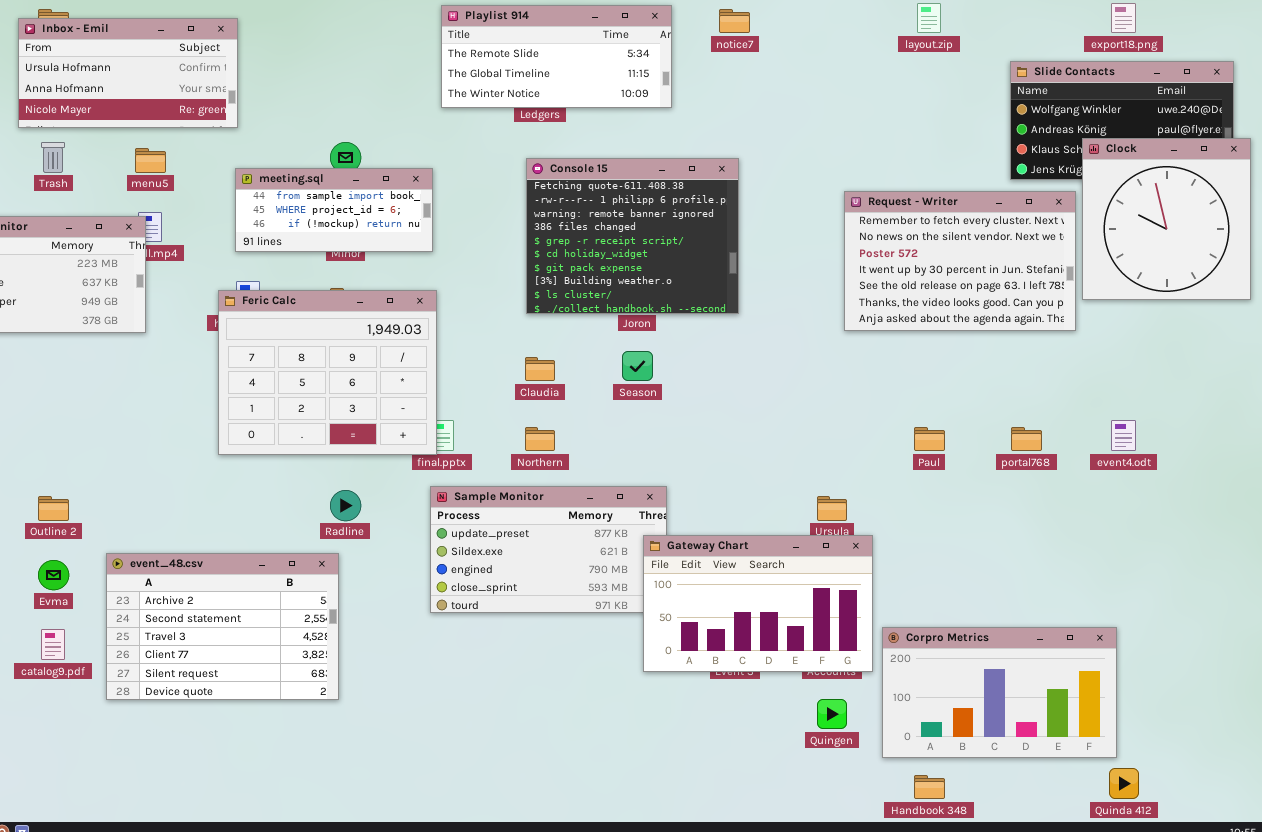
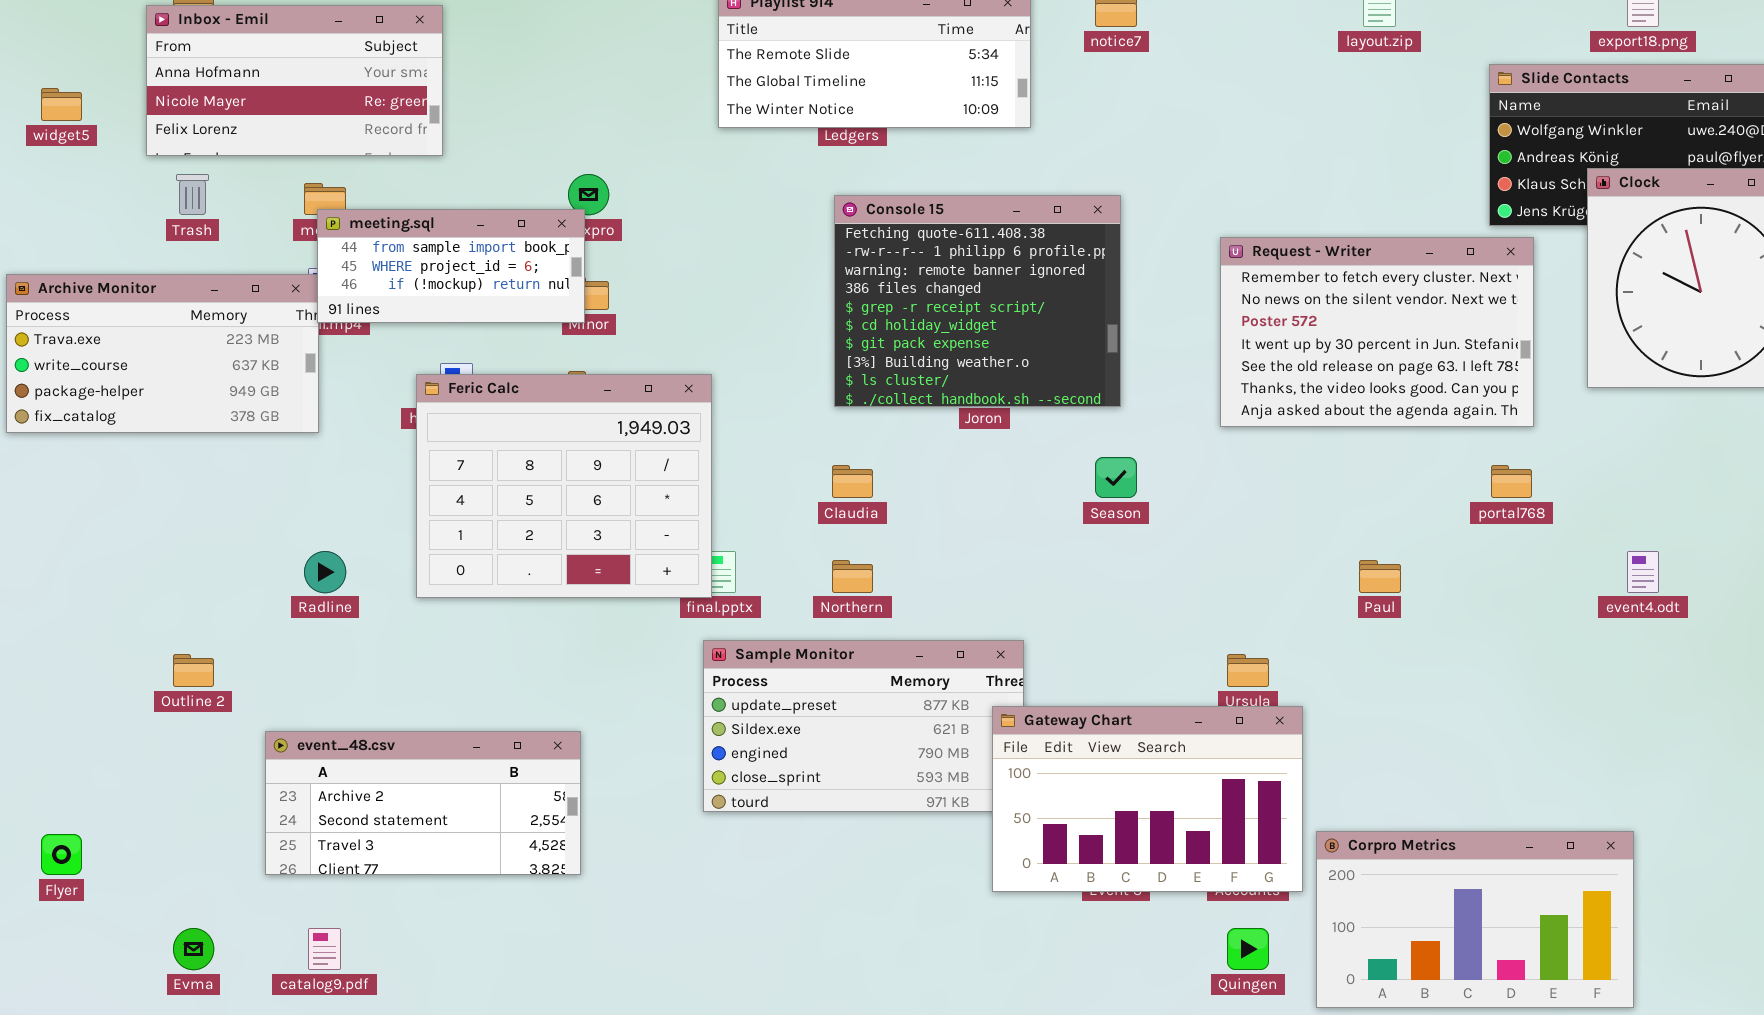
Inbox - Emil: [18,18,238,128] -> [146,5,443,156], scrolled down 1 row
meeting.sql: [235,168,433,252] -> [317,209,585,323], moved
Request - Writer: [844,191,1076,331] -> [1220,237,1534,427], moved
Season: [622,351,653,381] -> [1095,457,1137,498], moved
portal768: [1011,427,1042,451] -> [1491,465,1532,498], moved
Radline: [330,490,361,521] -> [304,551,346,593], moved
event_48.csv: [106,553,339,700] -> [265,731,581,875], resized
Evma: [38,560,69,590] -> [173,928,214,970], moved
catalog9.pdf: [41,629,65,660] -> [308,928,341,970], moved

